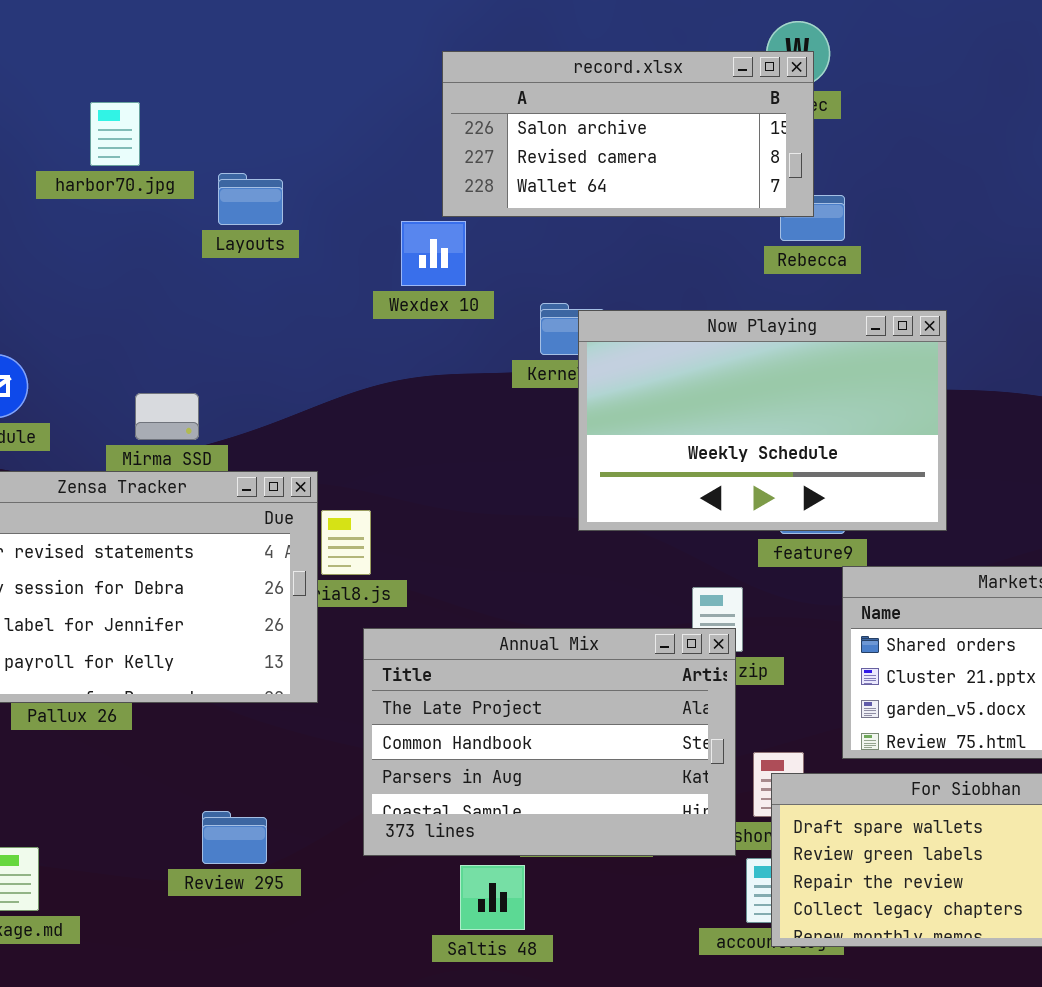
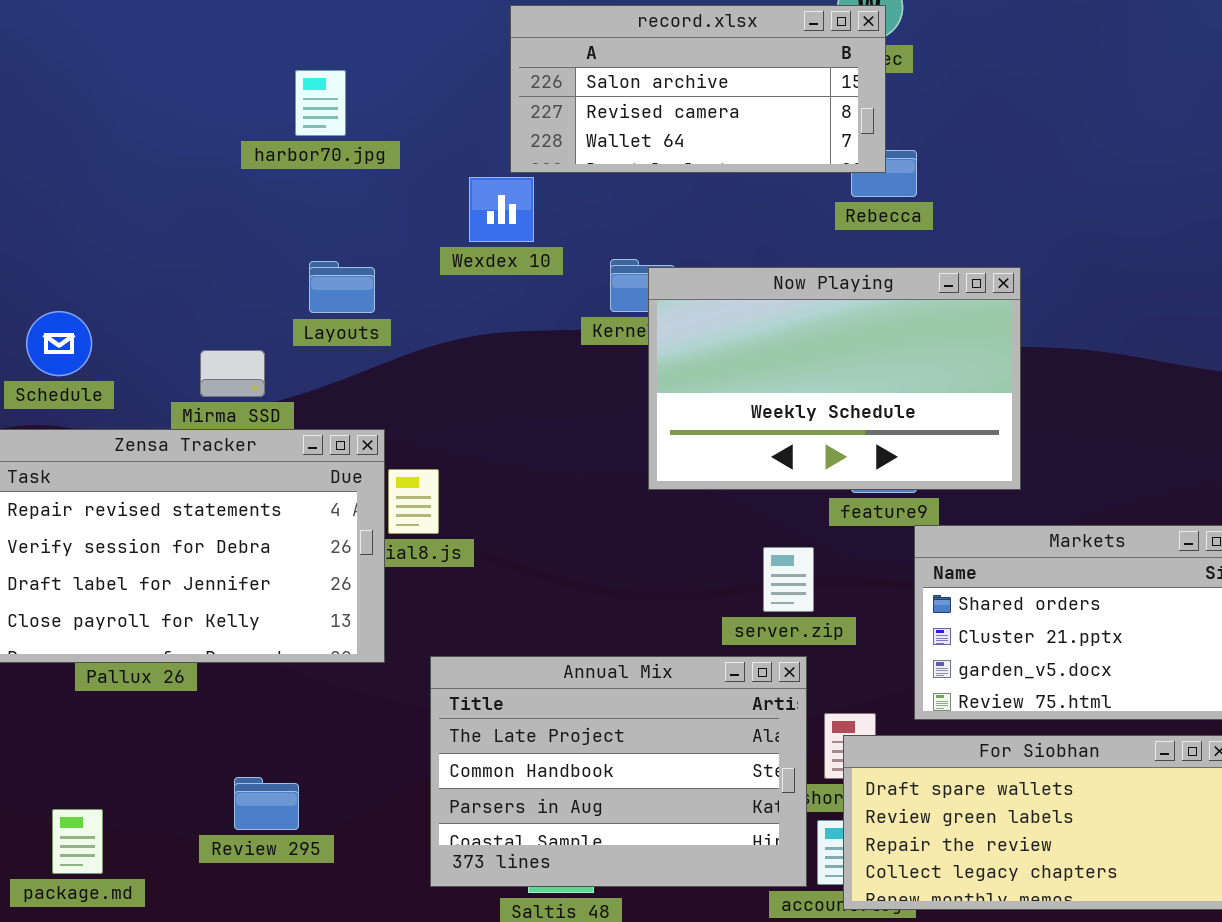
harbor70.jpg: [90,102,140,166] -> [295,70,346,136], moved
Layouts: [218,173,283,225] -> [309,261,375,313], moved
Annual Mix: [363,628,736,856] -> [430,656,807,887], moved
Review 295: [202,811,267,864] -> [234,777,299,830], moved

